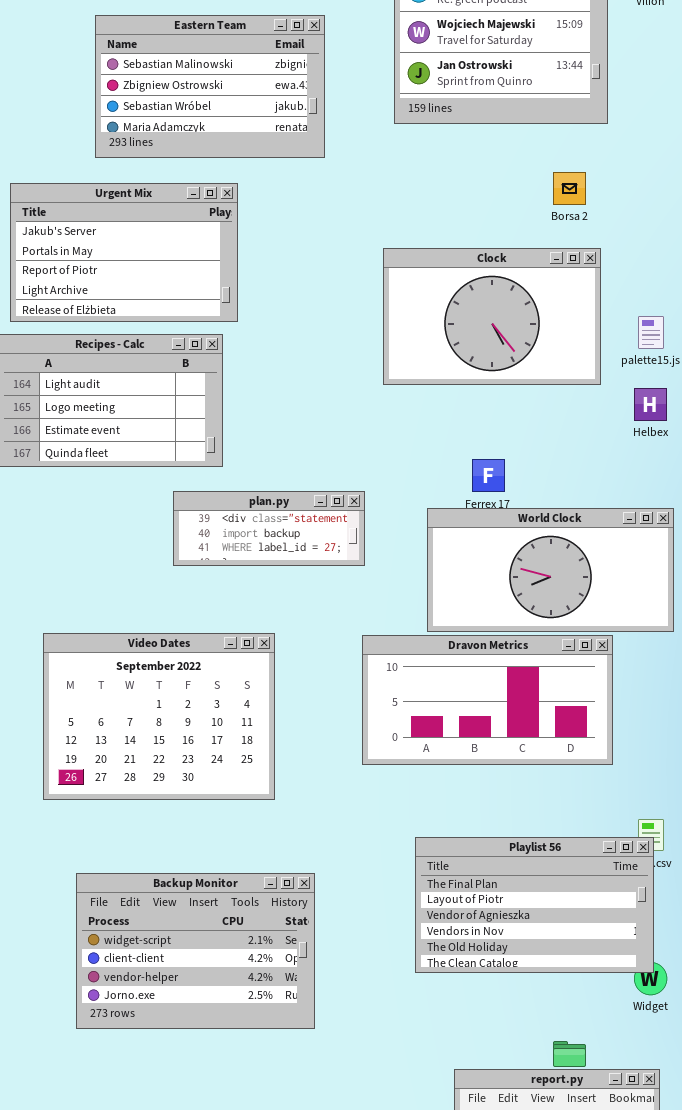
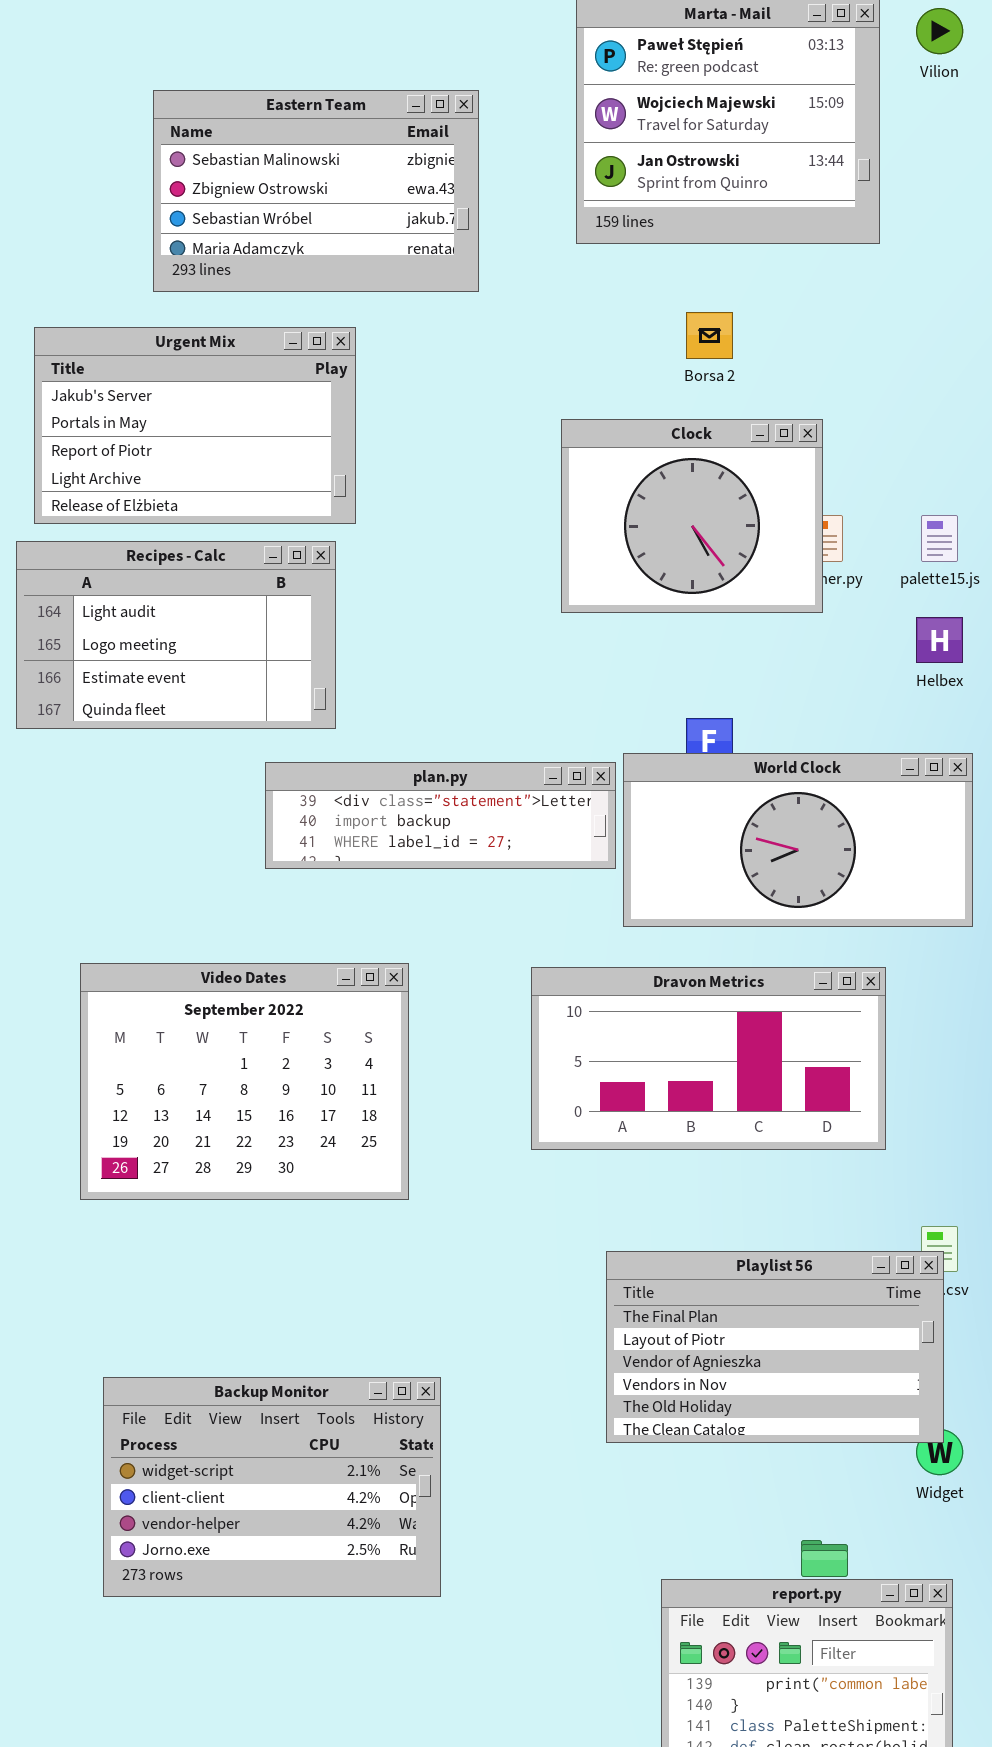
Borsa 2: [553,172,586,205] -> [686,312,733,359], moved
Clock: [383,248,601,385] -> [561,419,823,613], resized
plan.py: [173,491,365,566] -> [265,762,616,869], resized
World Clock: [427,508,674,632] -> [623,753,973,927], moved
Backup Monitor: [76,873,315,1029] -> [103,1377,441,1597], moved

